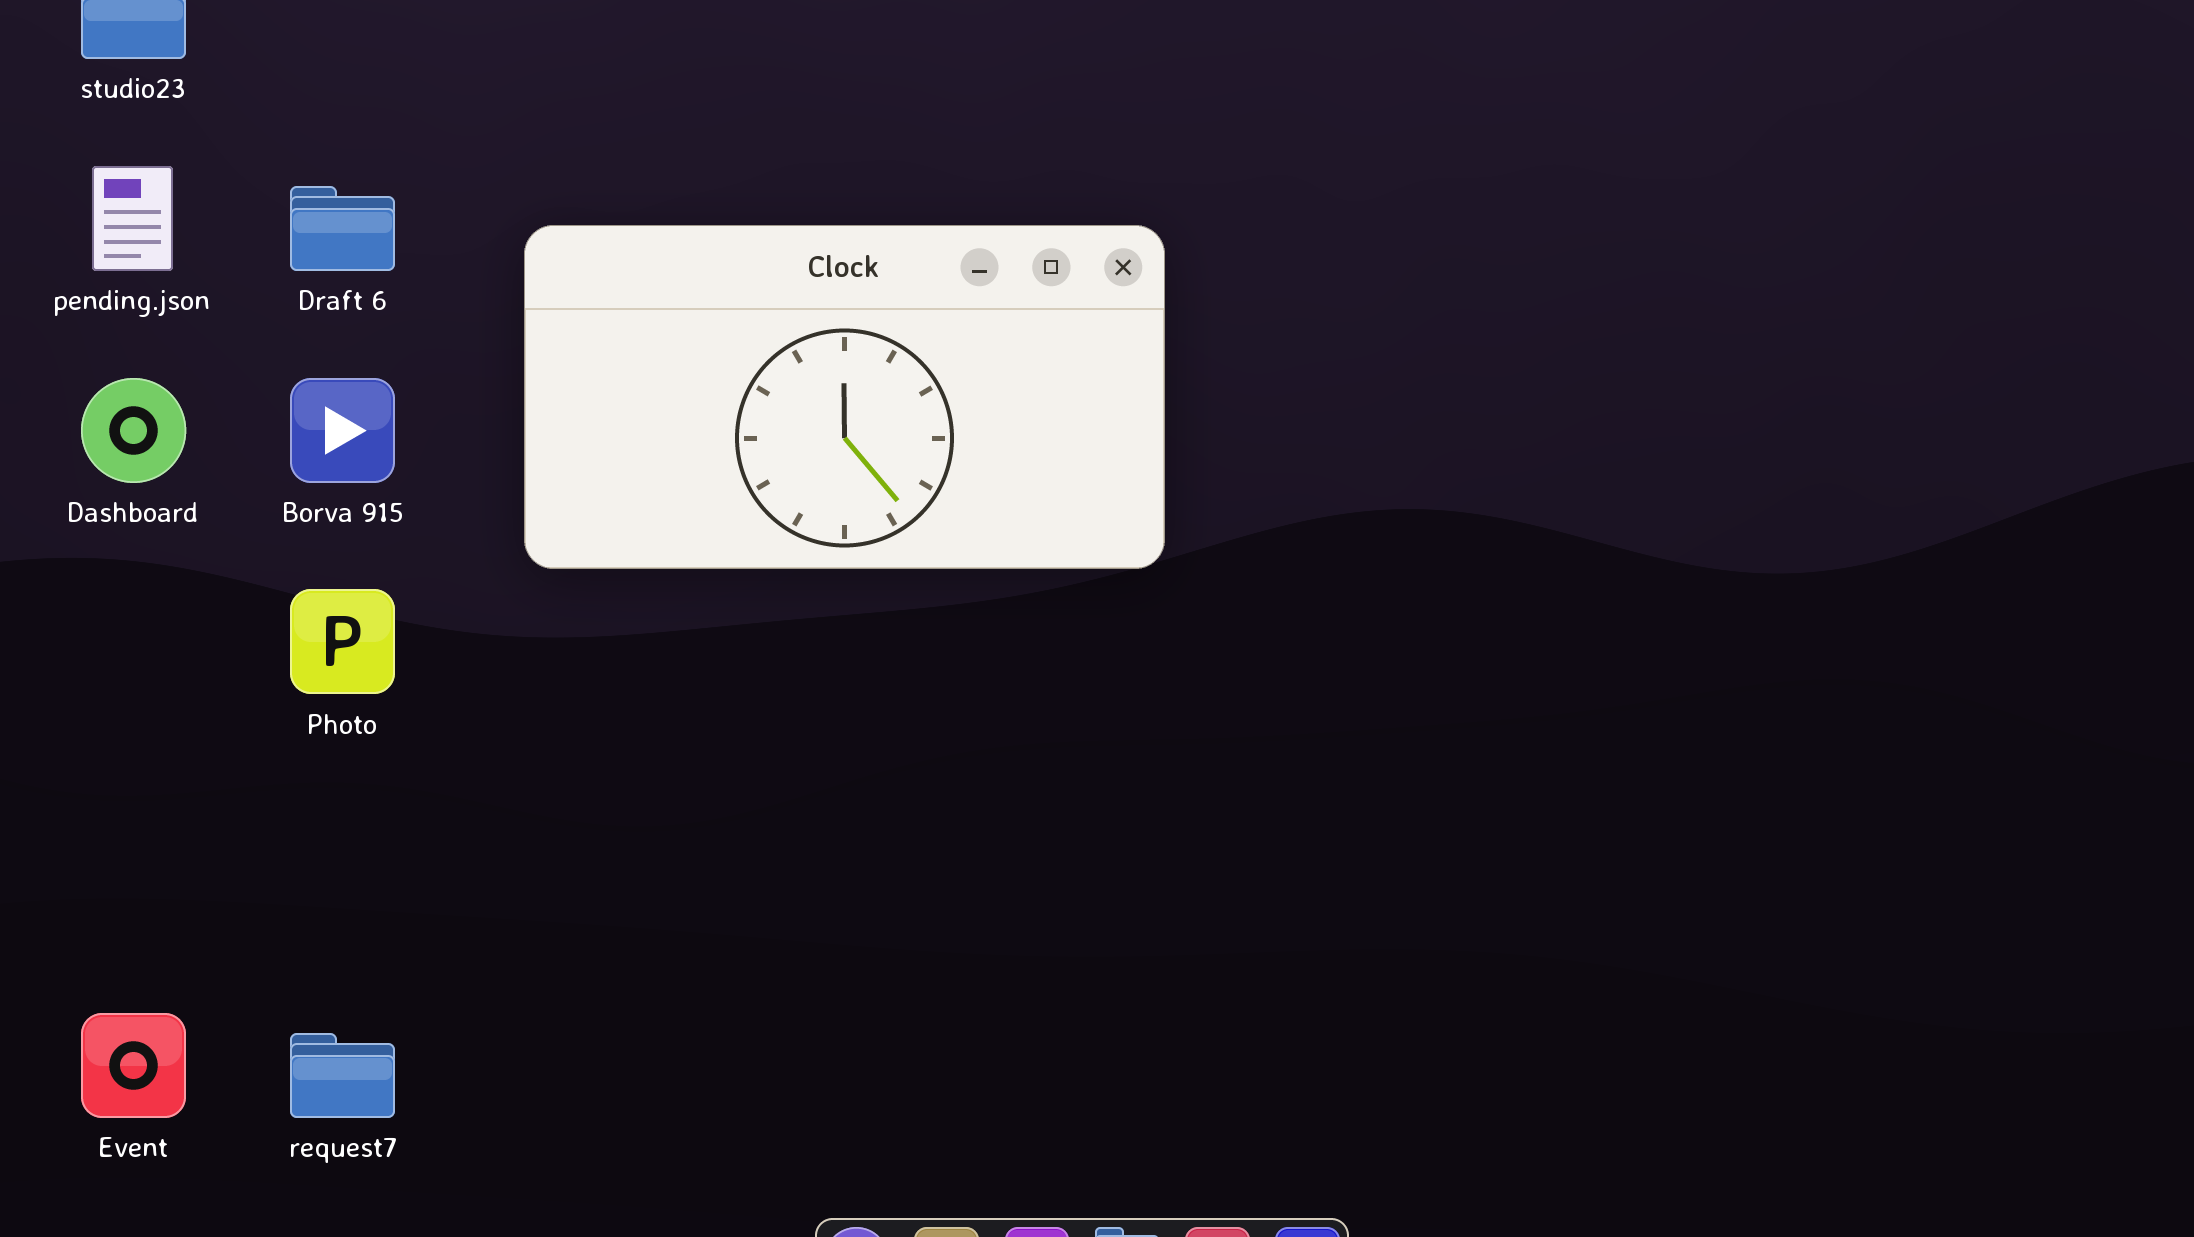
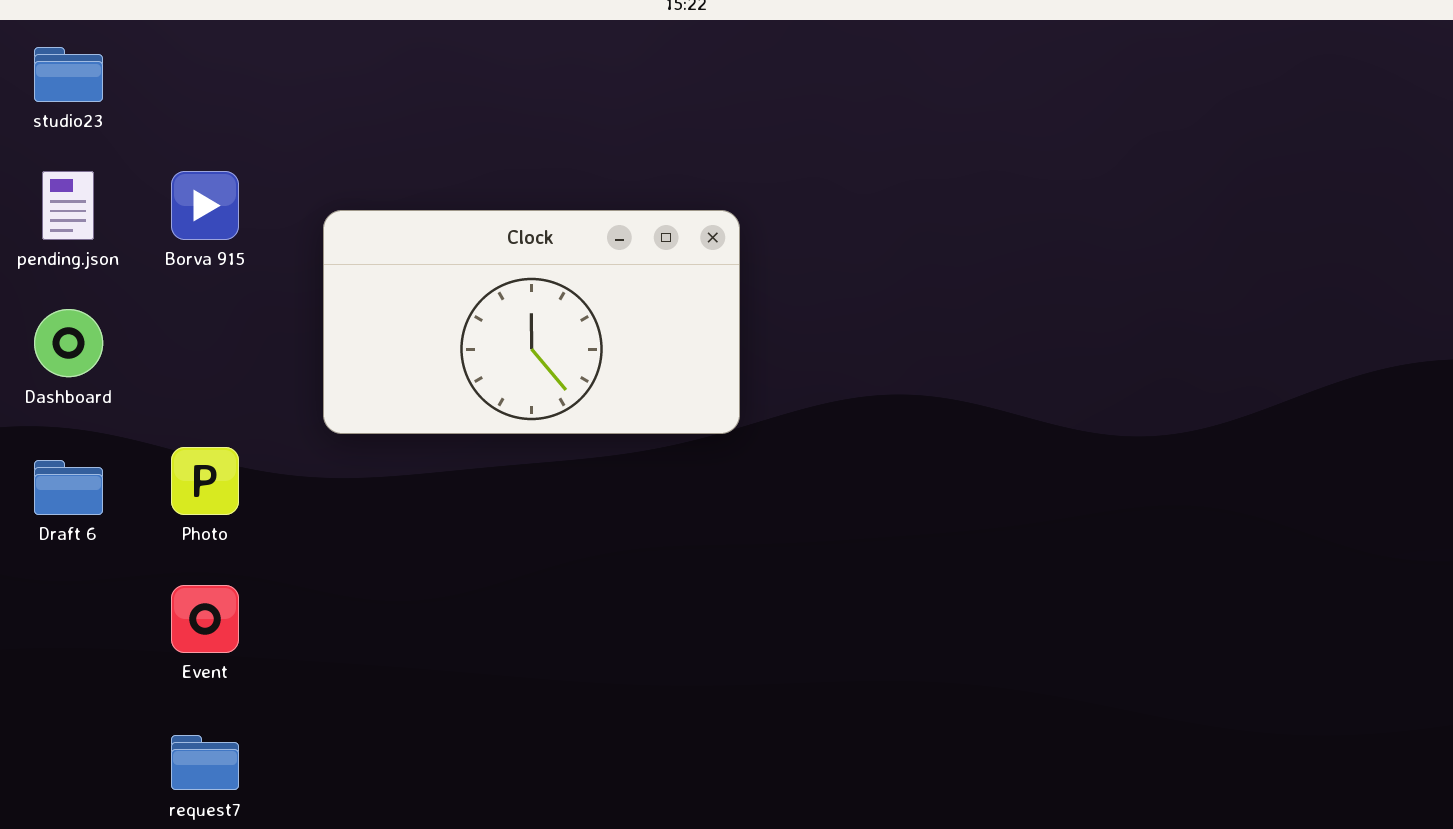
Draft 6: [290,186,395,271] -> [34,460,103,515], moved
Borva 915: [290,378,395,483] -> [171,171,239,240], moved
Event: [81,1013,186,1118] -> [171,585,239,653], moved

